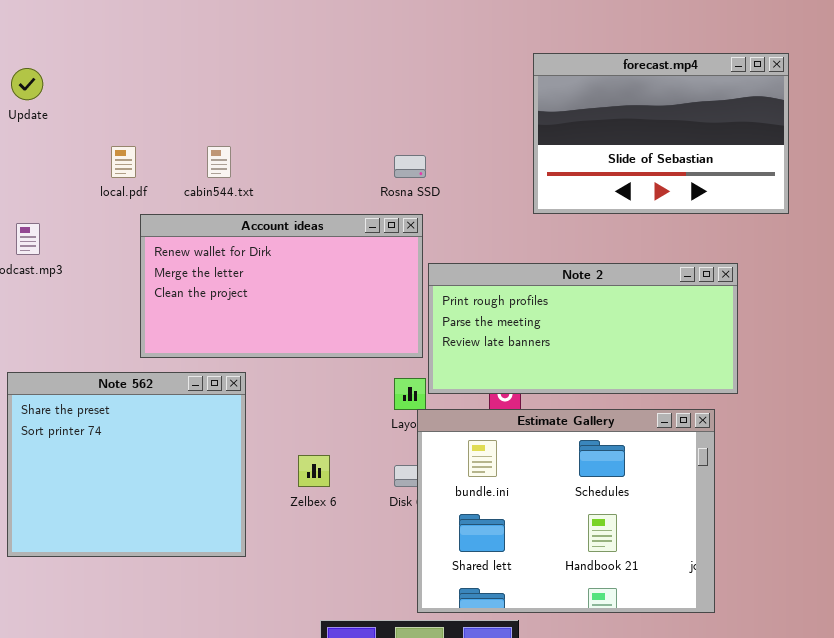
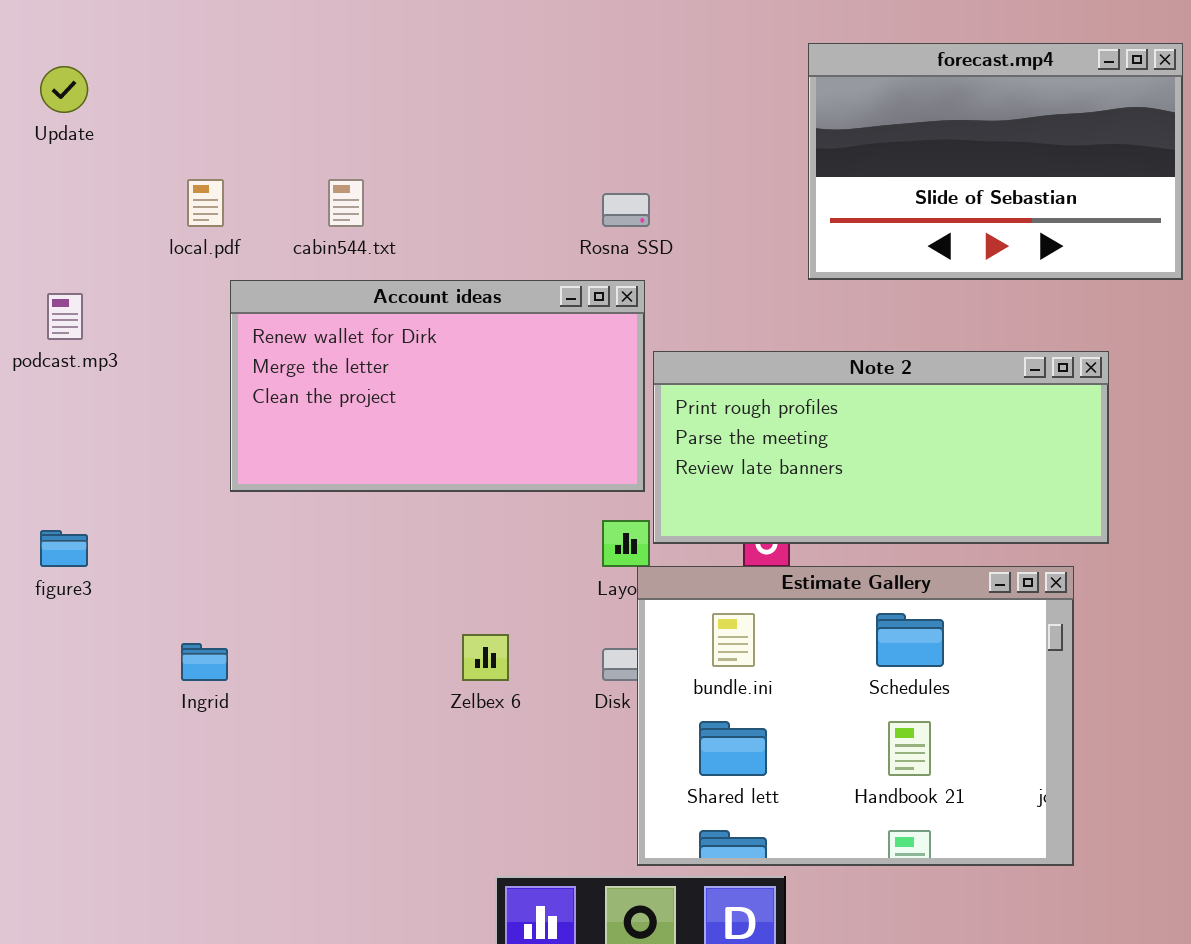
Note 562: [7,372,246,557] -> none, closed

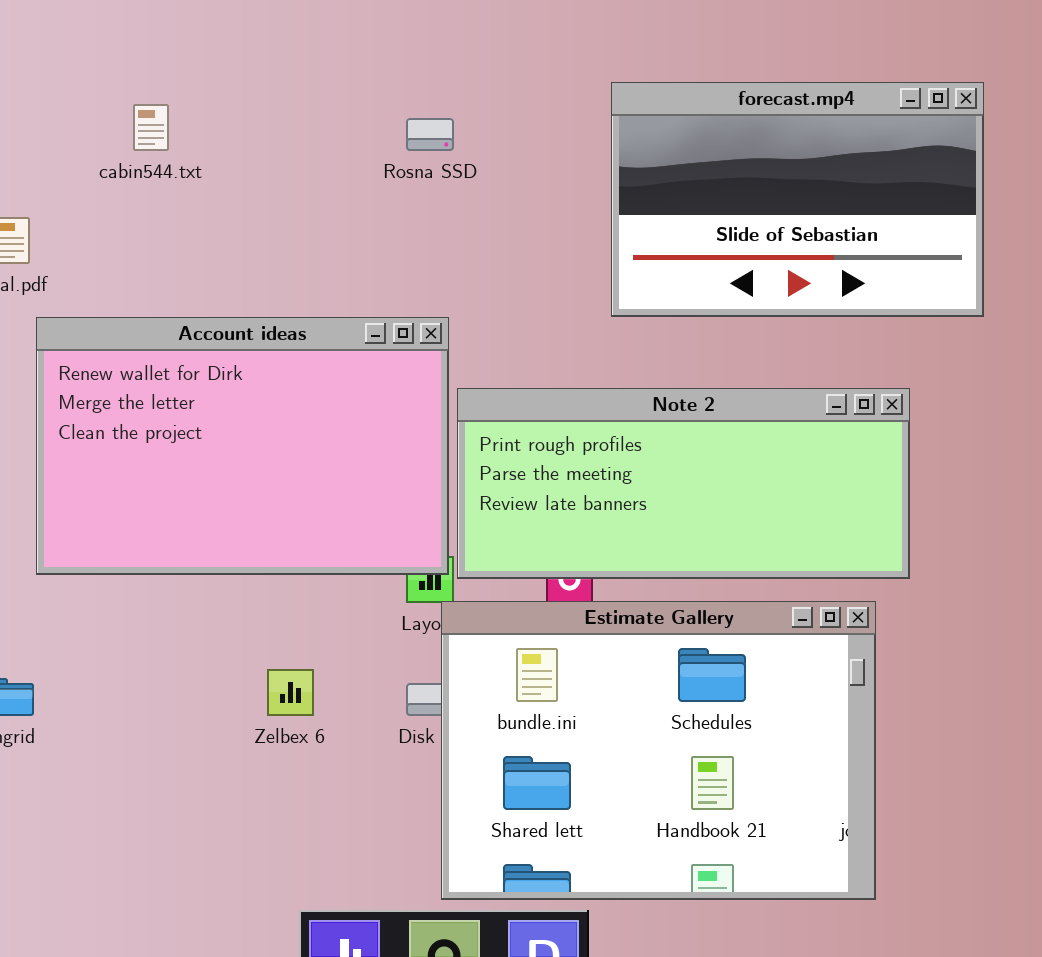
cabin544.txt: [328,179,364,227] -> [133,104,169,151], moved
Rosna SSD: [602,193,650,227] -> [406,118,454,151], moved
Account ideas: [230,280,645,492] -> [36,317,449,575], resized

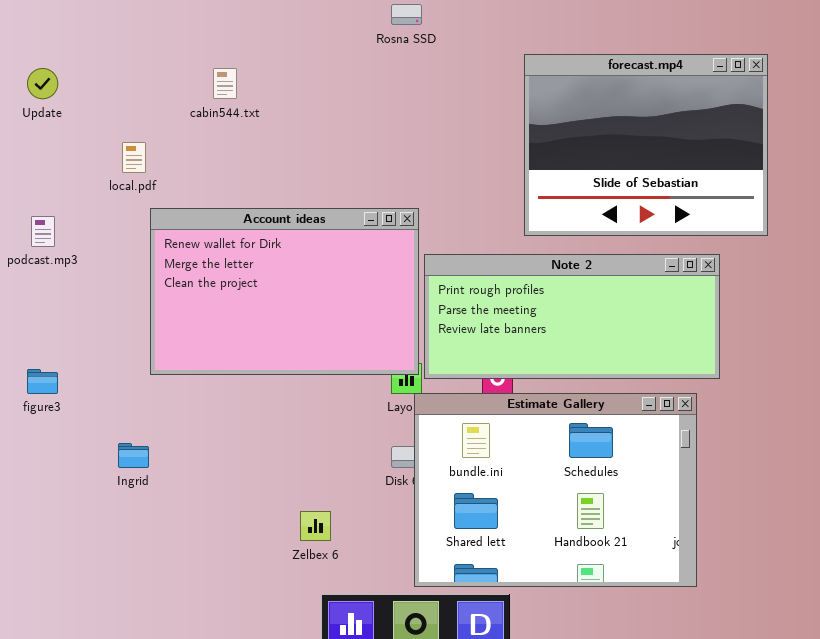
forecast.mp4: [611,82,984,317] -> [524,54,768,236], resized
Rosna SSD: [406,118,454,151] -> [391,4,422,25], moved
Zelbex 6: [267,669,314,716] -> [300,511,331,541], moved

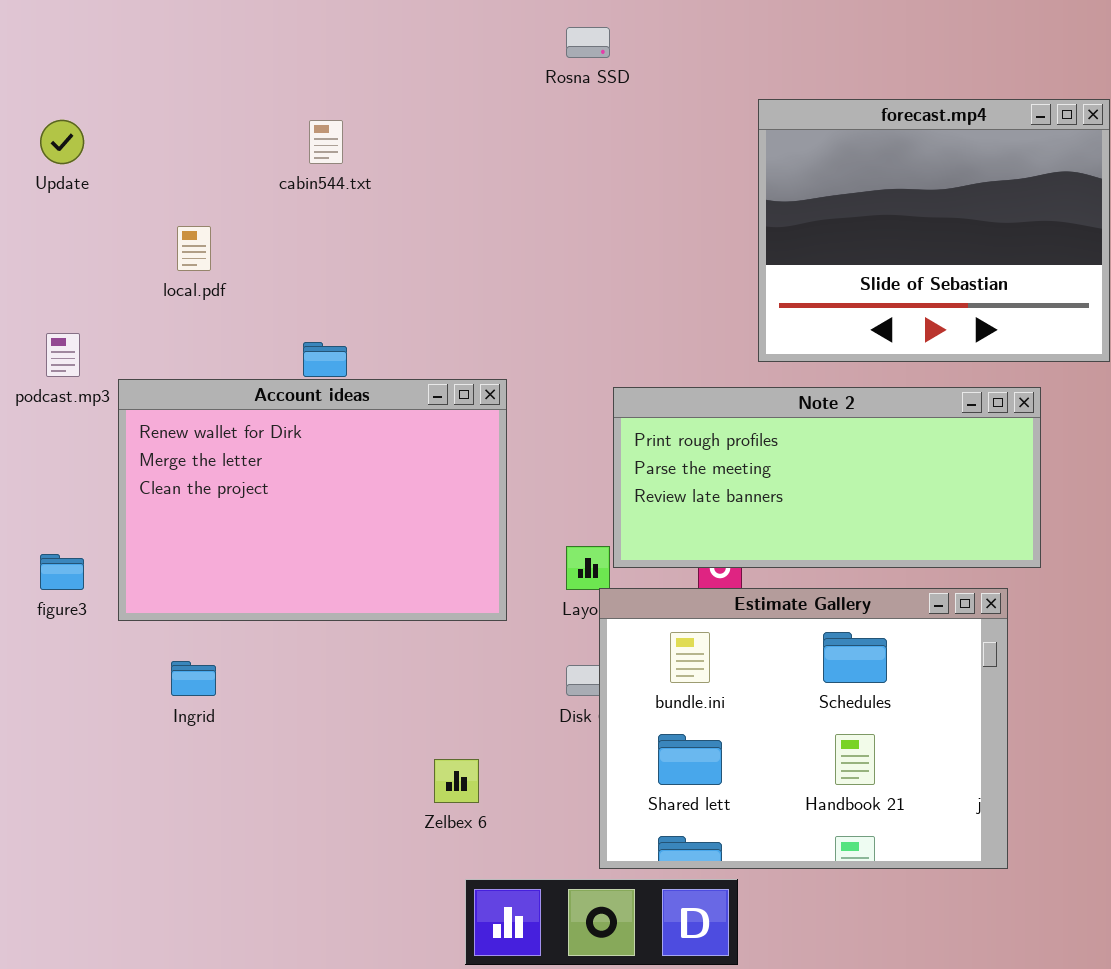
Account ideas: [150,208,419,375] -> [118,379,507,621], moved

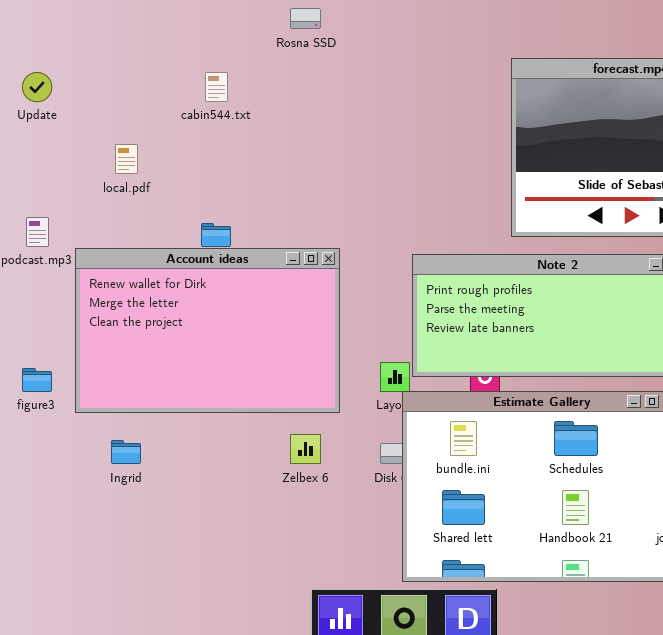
Rosna SSD: [566,27,610,58] -> [290,8,321,29], moved
Zelbex 6: [434,759,479,803] -> [290,434,321,464], moved

